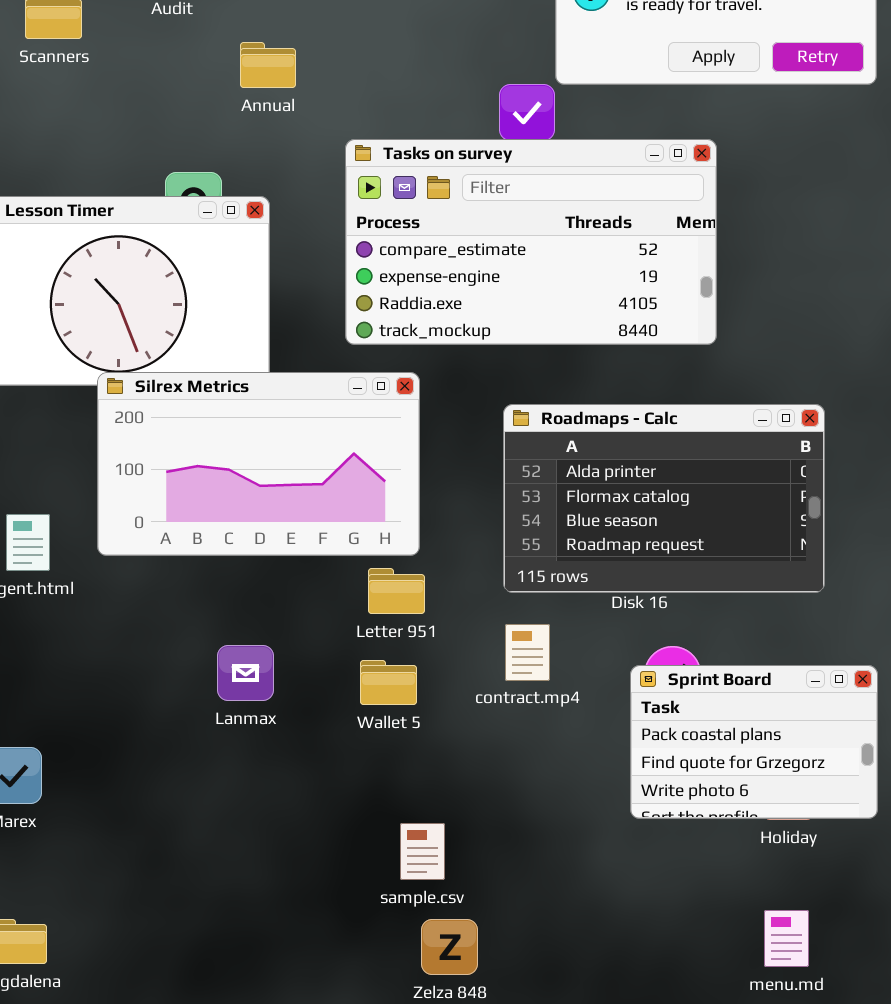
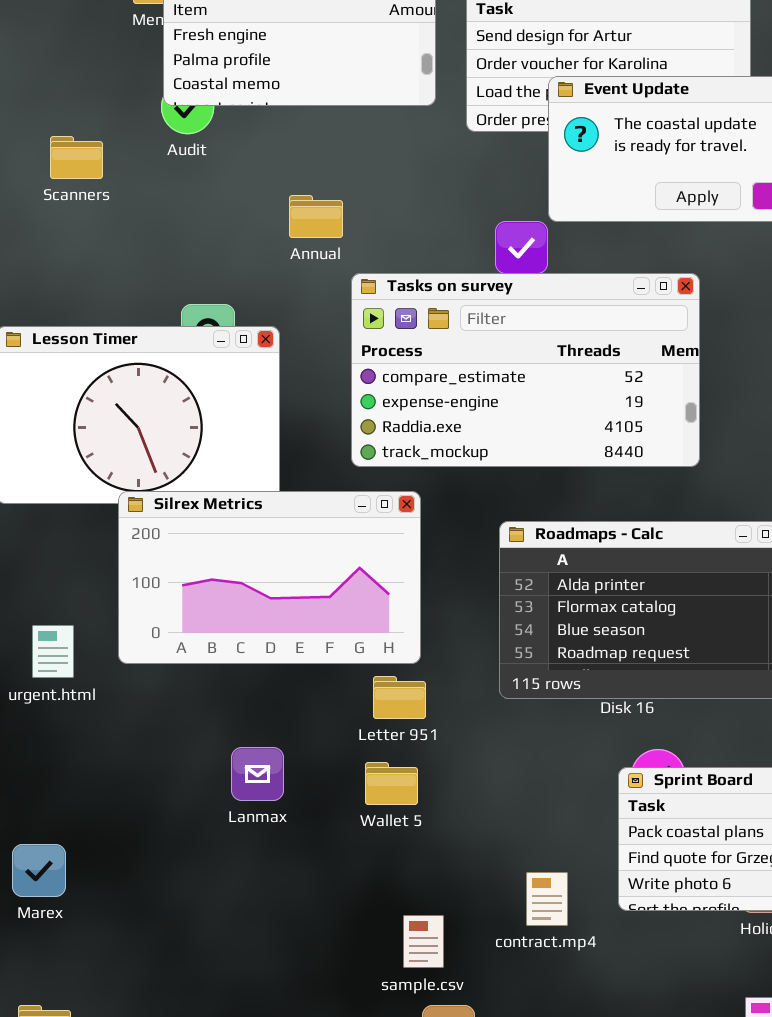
Annual: [240,42,296,88] -> [289,195,343,238], moved
contract.mp4: [505,624,550,681] -> [526,872,568,926], moved

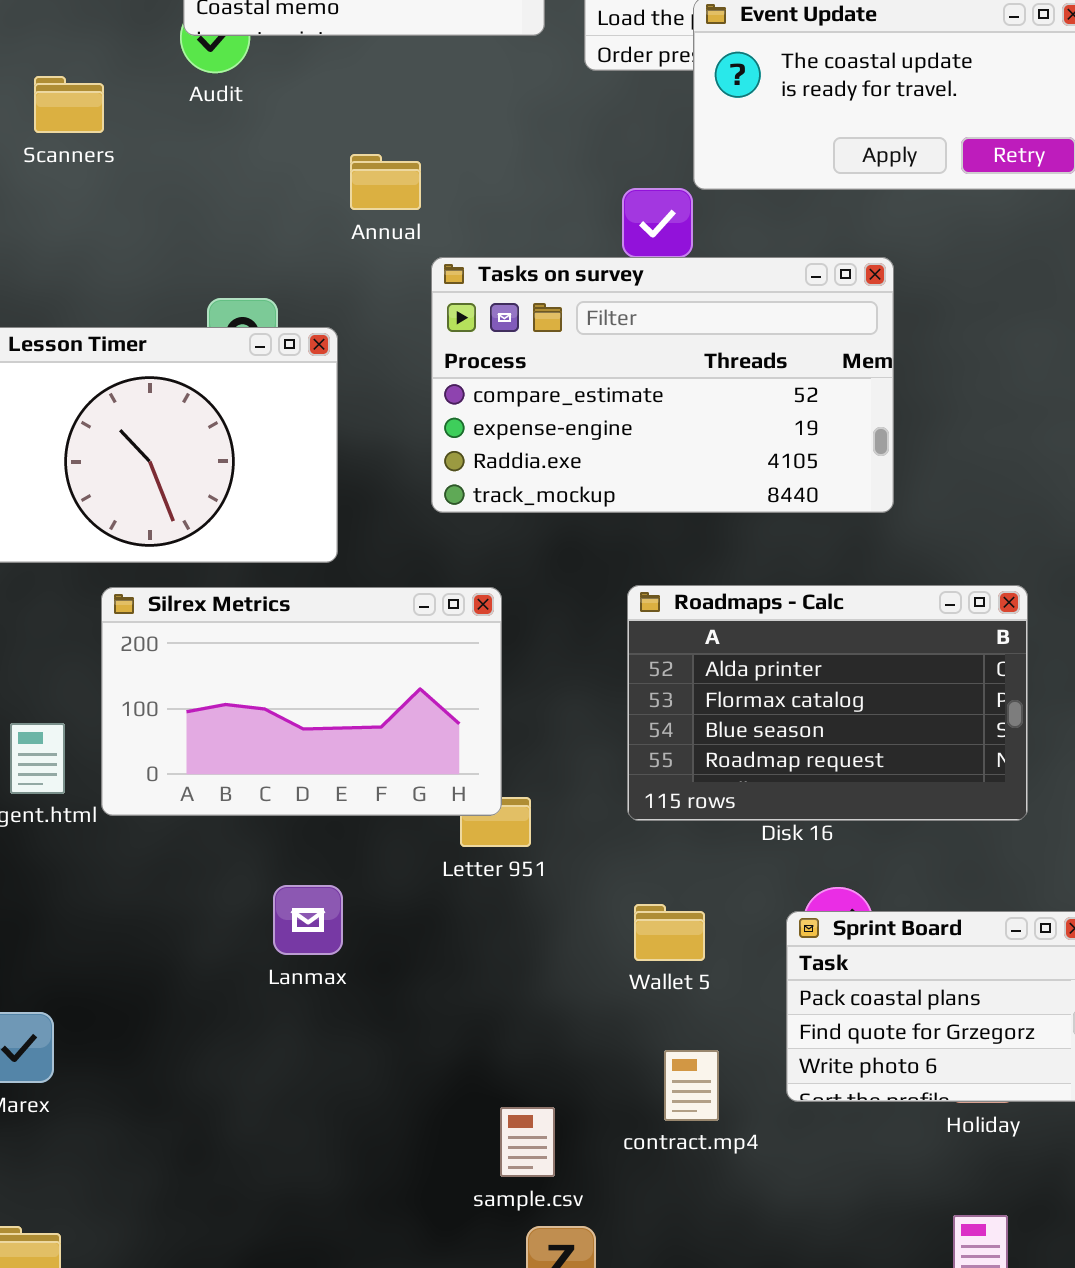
Silrex Metrics: [118,491,421,664] -> [101,587,502,816], moved
Wallet 5: [365,762,418,805] -> [634,904,705,961], moved

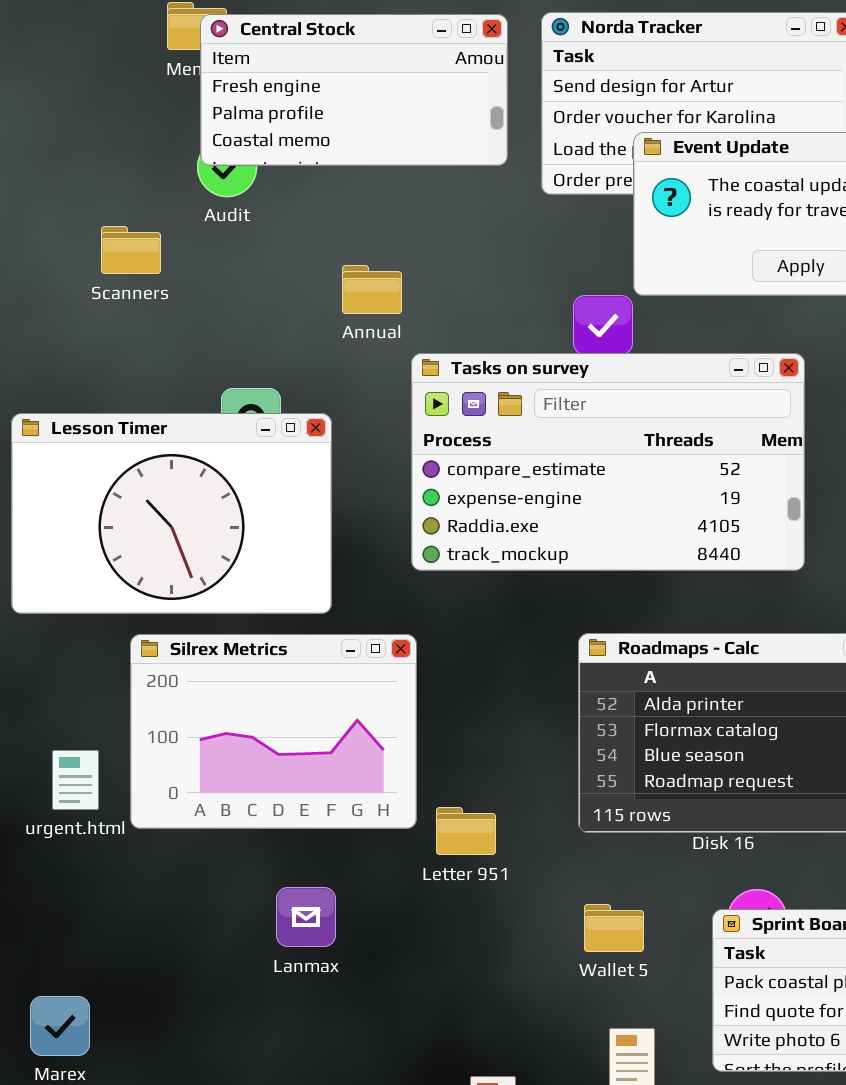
Scanners: [34,76,104,133] -> [101,226,161,274], moved
Silrex Metrics: [101,587,502,816] -> [130,634,417,829], resized

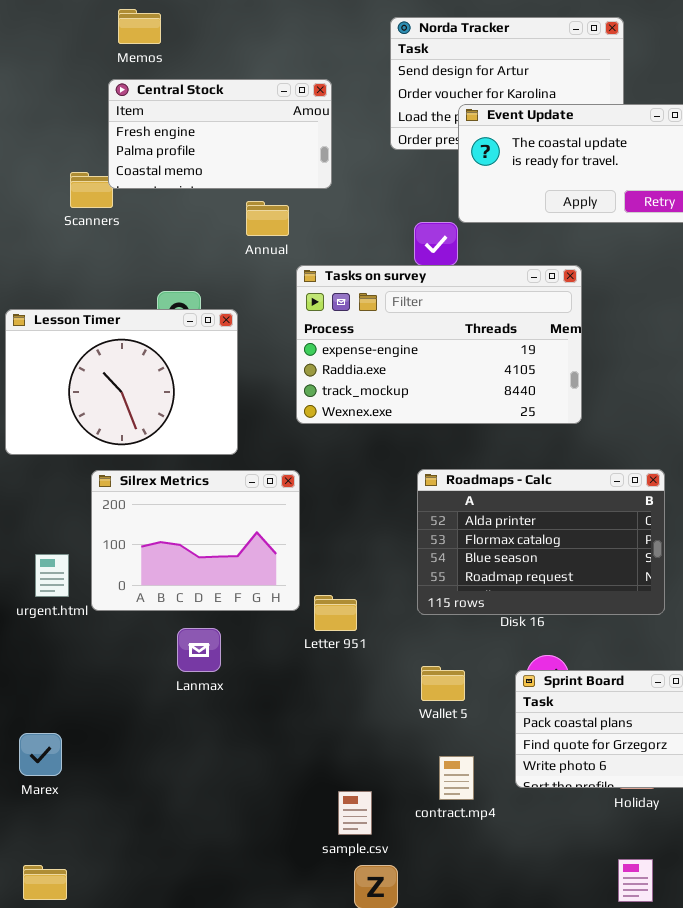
Central Stock: [200,14,508,166] -> [108,79,332,189], moved
Tasks on survey: [411,353,805,571] -> [296,265,582,424], scrolled down 1 row
Lanmax: [276,887,336,947] -> [177,628,221,672], moved

